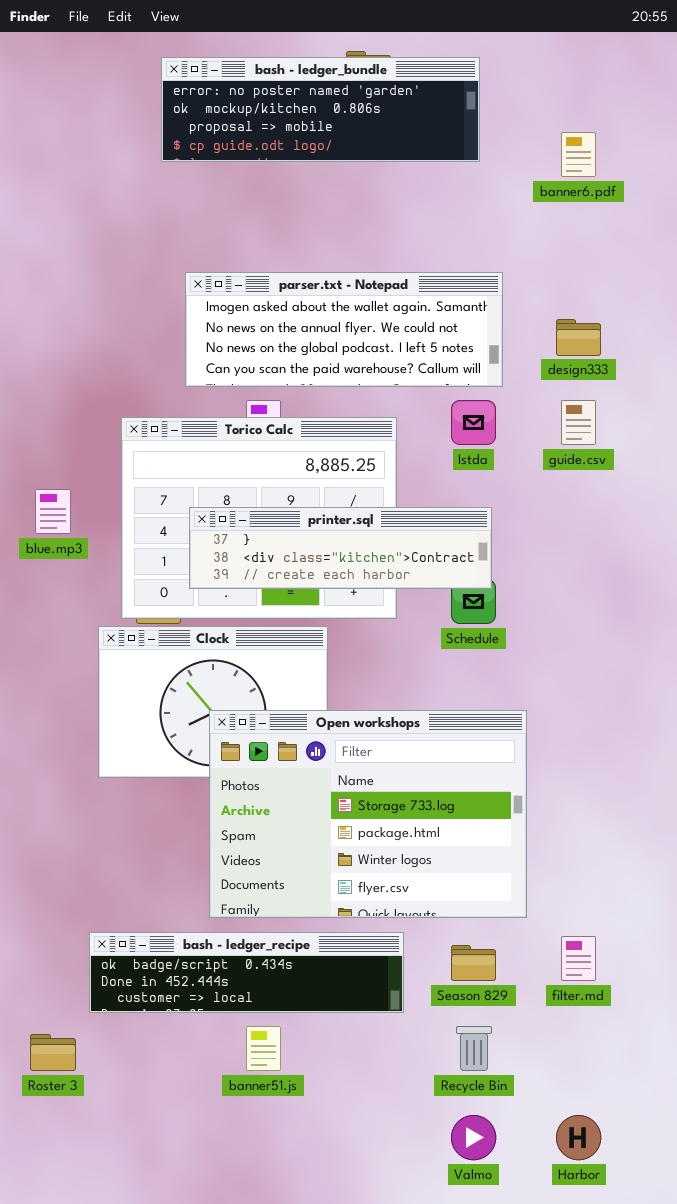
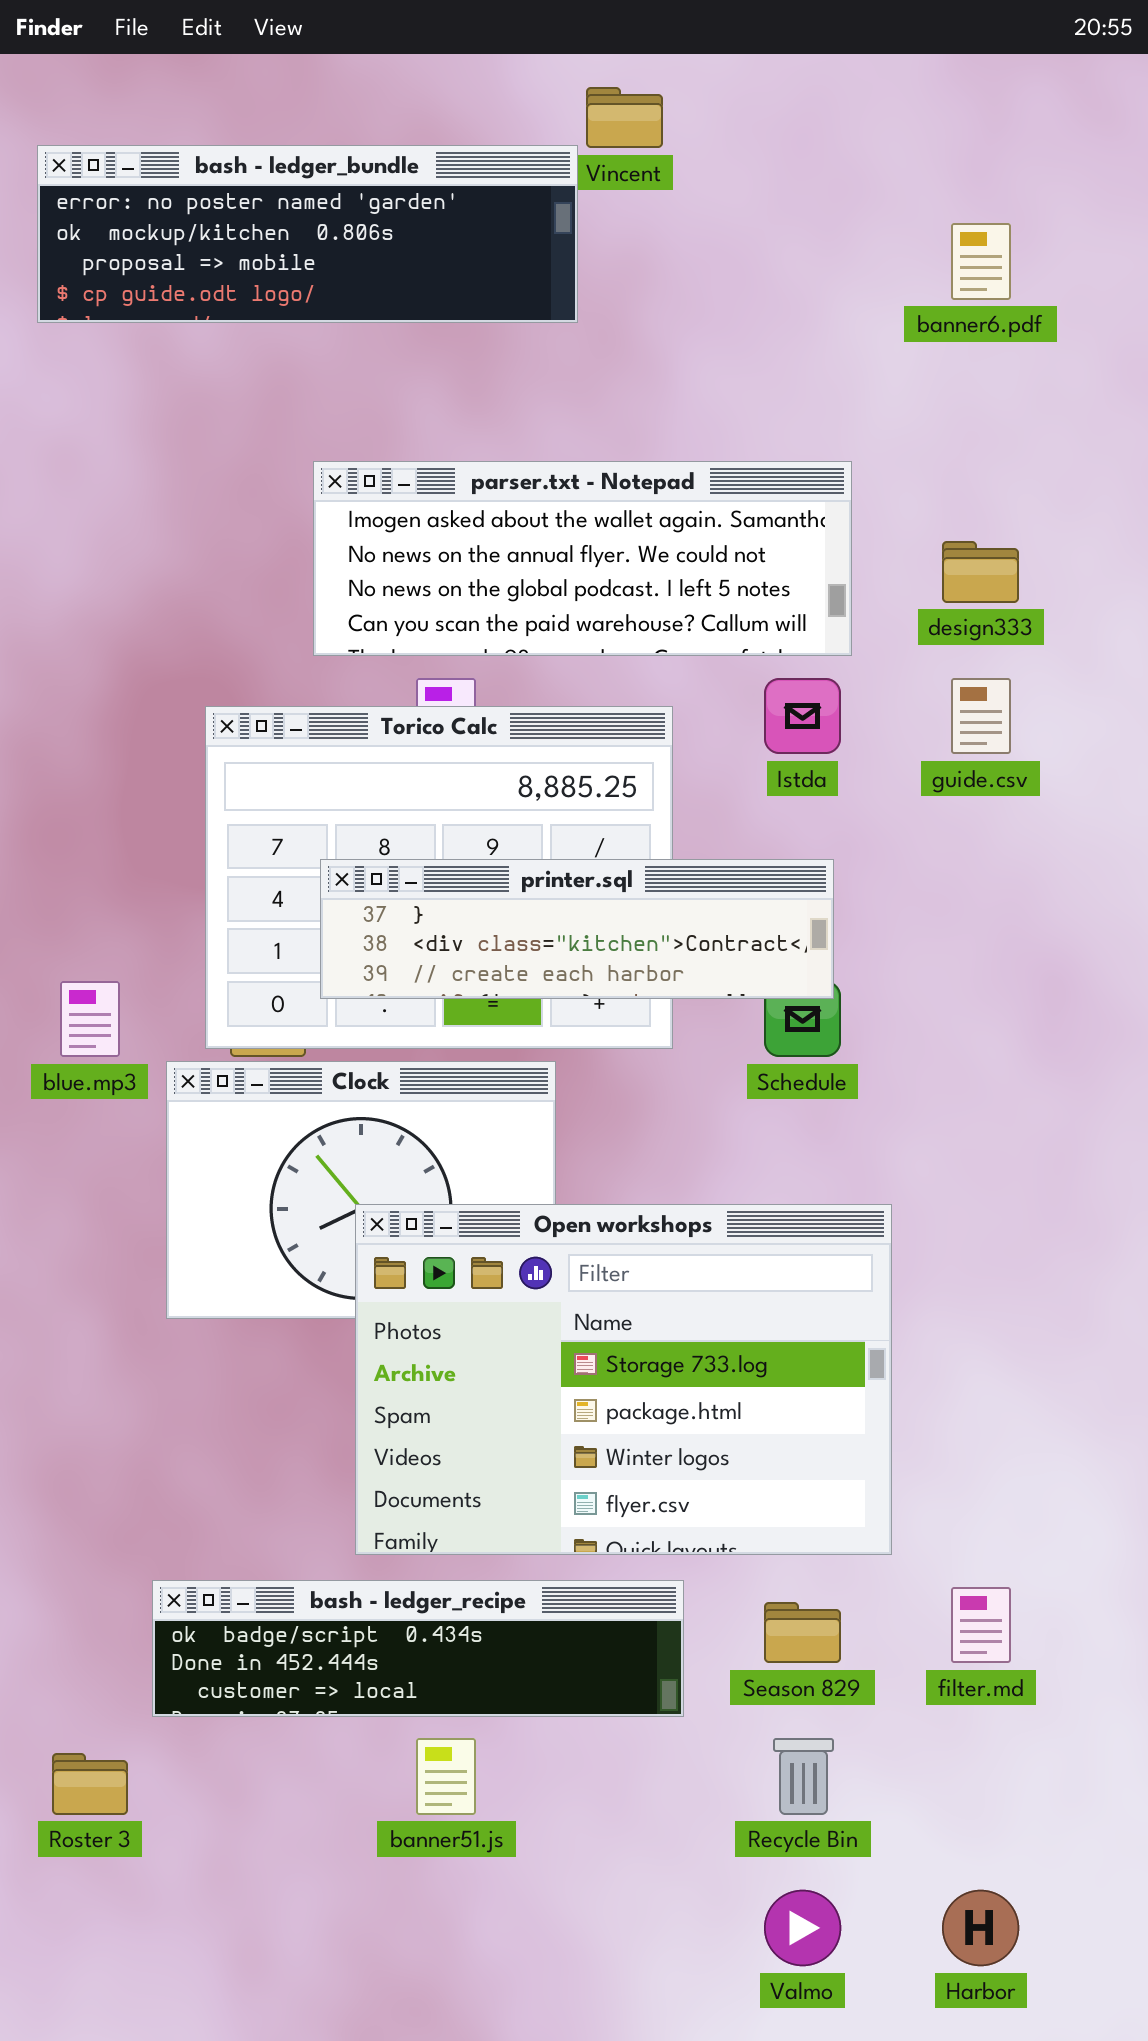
bash - ledger_bundle: [161,57,480,162] -> [37,145,578,323], moved
blue.mp3: [35,489,71,534] -> [60,981,120,1057], moved

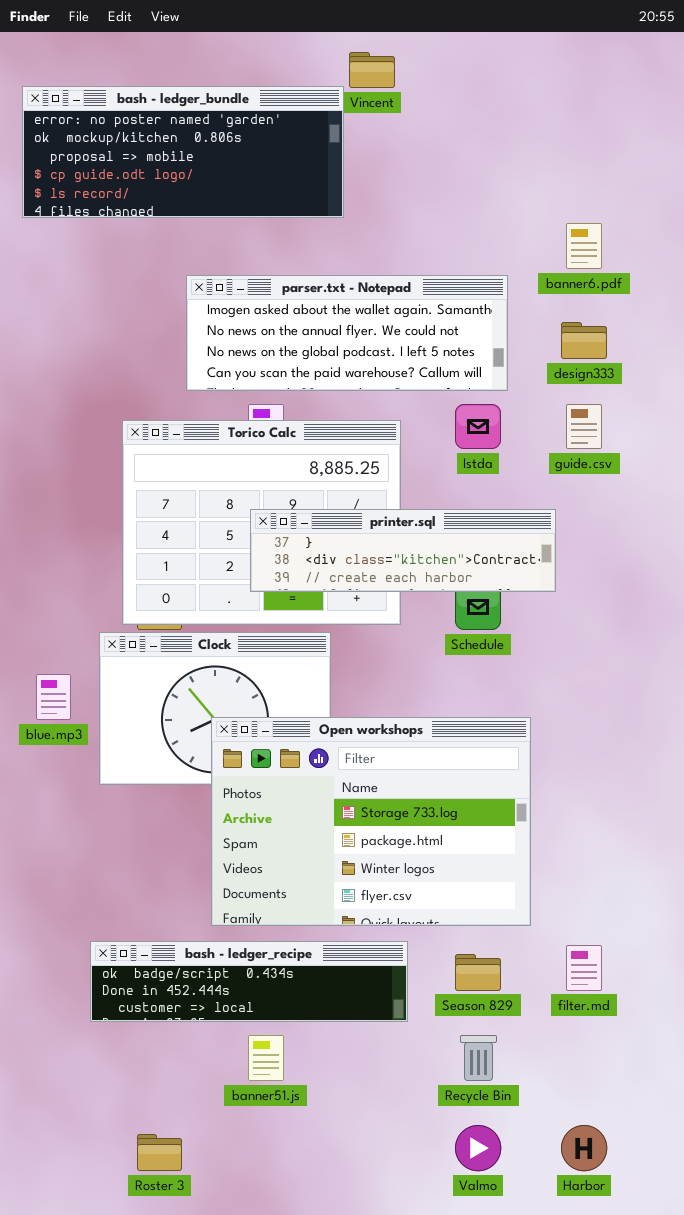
bash - ledger_bundle: [37,145,578,323] -> [22,86,344,218], resized
banner6.pdf: [951,223,1011,300] -> [566,223,602,269], moved
printer.sql: [320,859,834,999] -> [250,509,556,592], moved
blue.mp3: [60,981,120,1057] -> [36,674,71,720], moved
Roster 3: [52,1753,128,1815] -> [137,1134,182,1171], moved

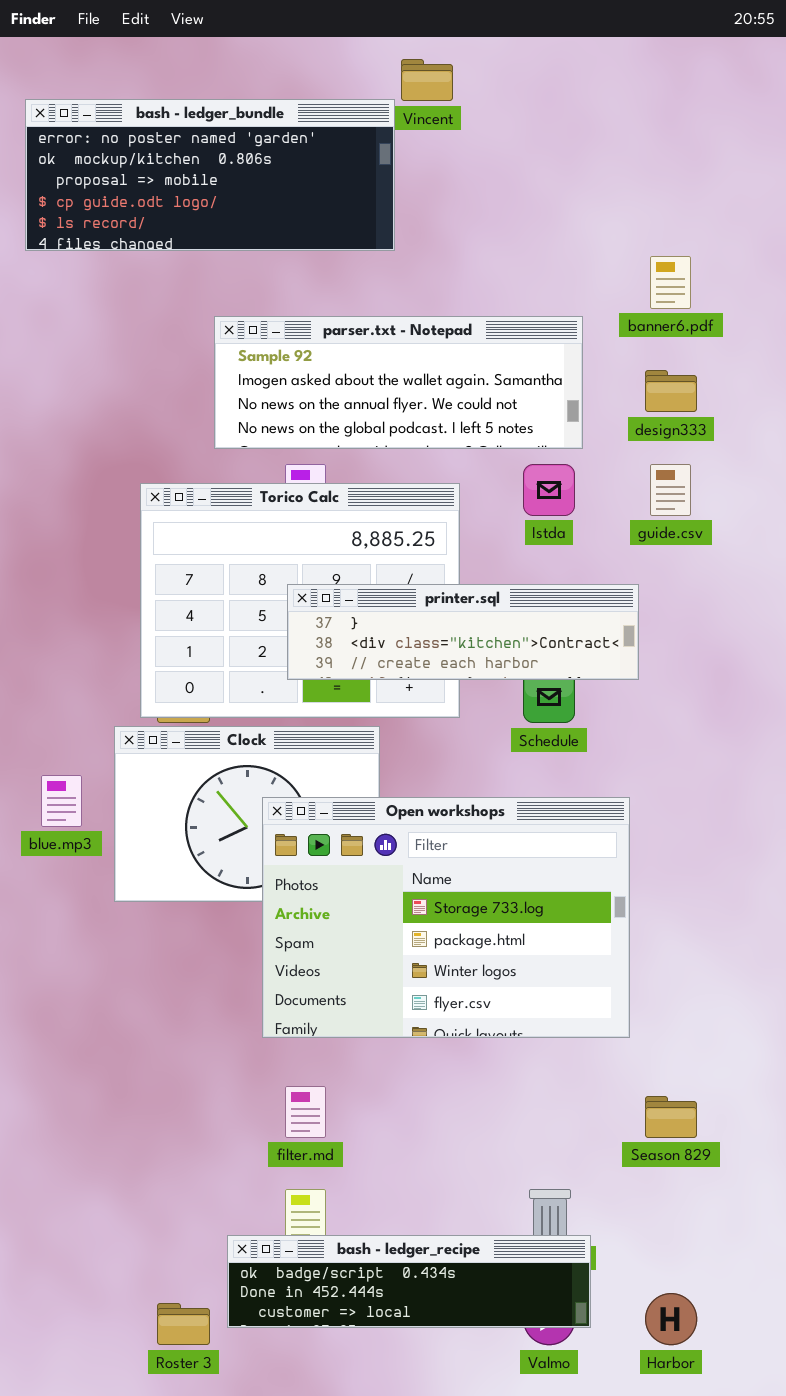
parser.txt - Notepad: [186,275,508,391] -> [214,316,583,449], scrolled up 1 row
Open workshops: [211,717,531,926] -> [262,797,630,1038], moved
bash - ledger_recipe: [90,941,408,1022] -> [227,1235,591,1328], moved
filter.md: [566,945,602,991] -> [285,1086,326,1138], moved
Season 829: [455,954,501,991] -> [645,1096,697,1138], moved

